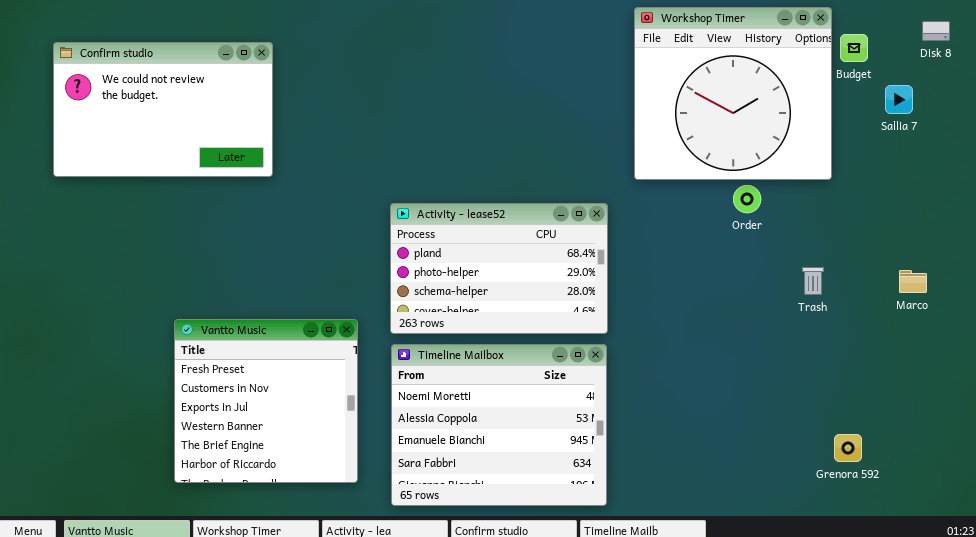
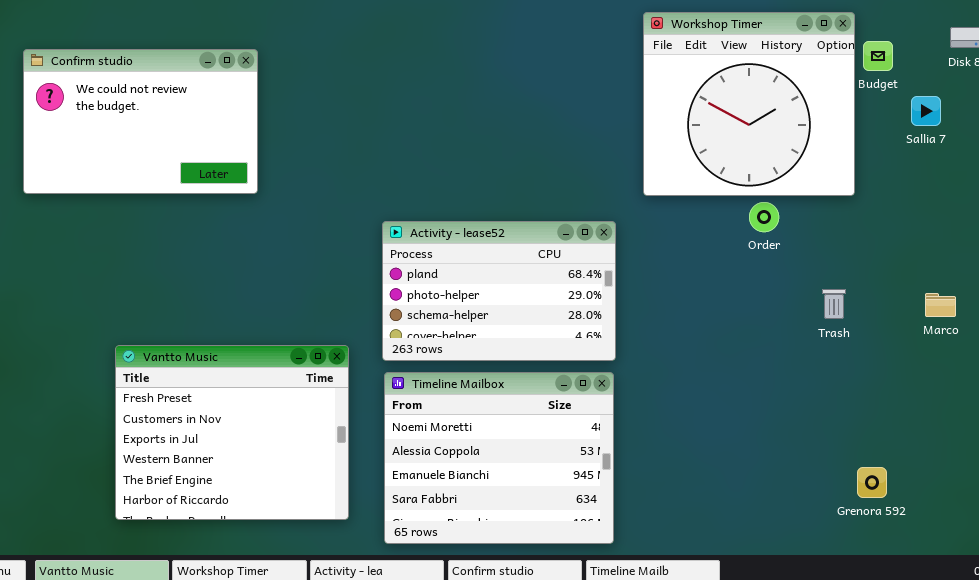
Vantto Music: [174,319,358,483] -> [115,345,349,520], resized

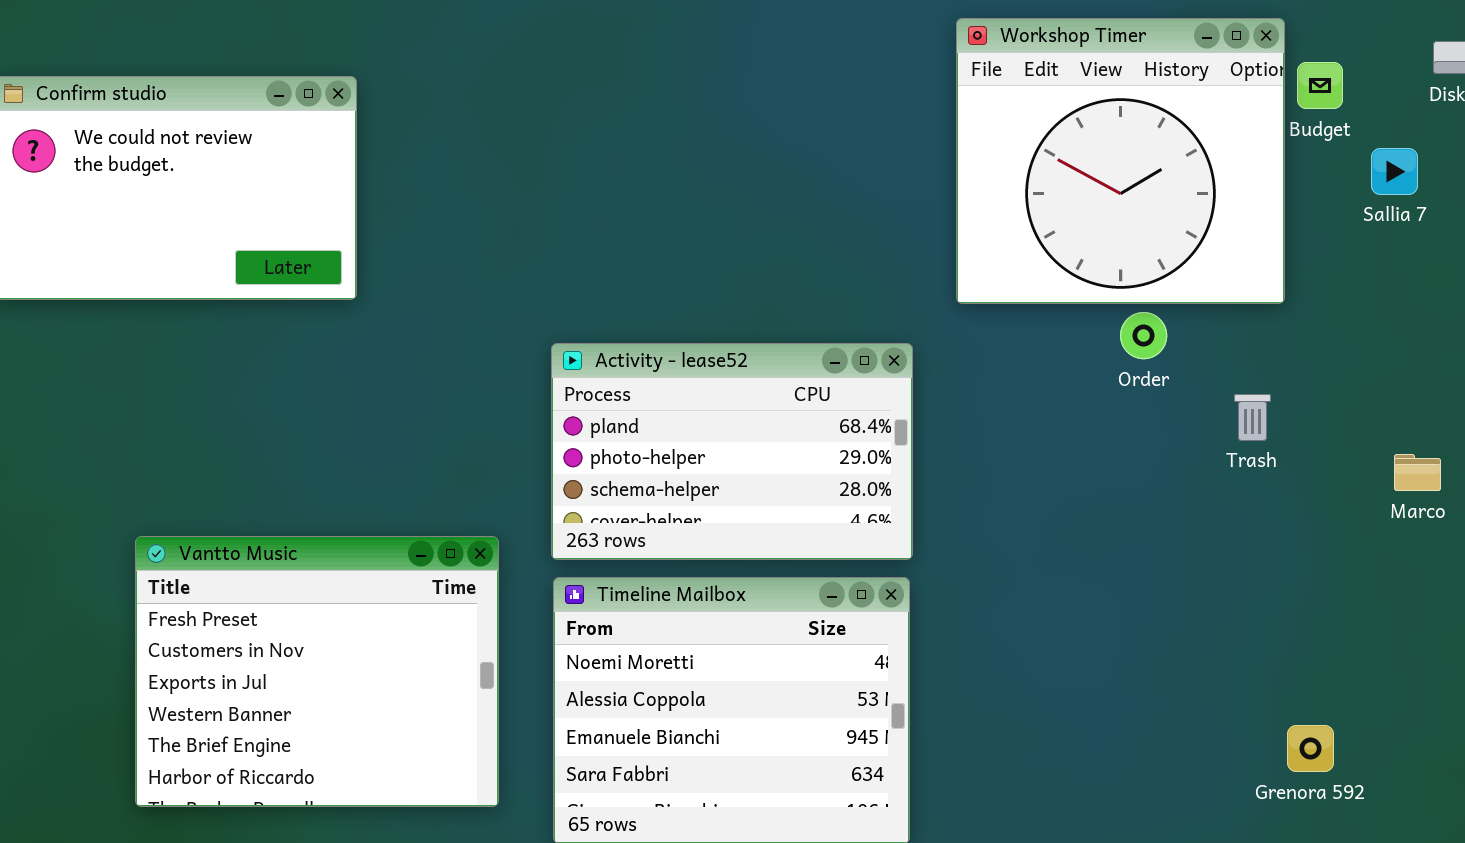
Trash: [822,289,846,319] -> [1234,394,1271,441], moved

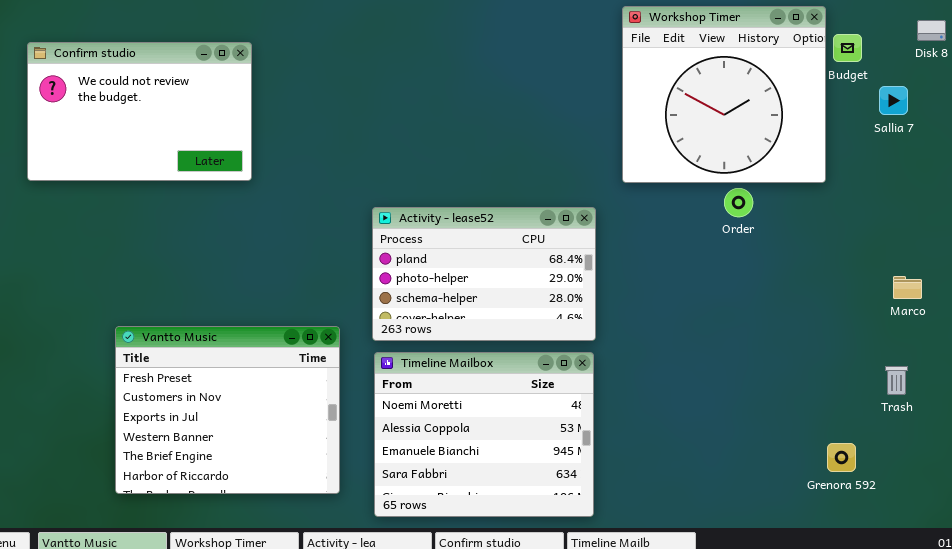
Trash: [1234,394,1271,441] -> [885,366,908,395], moved

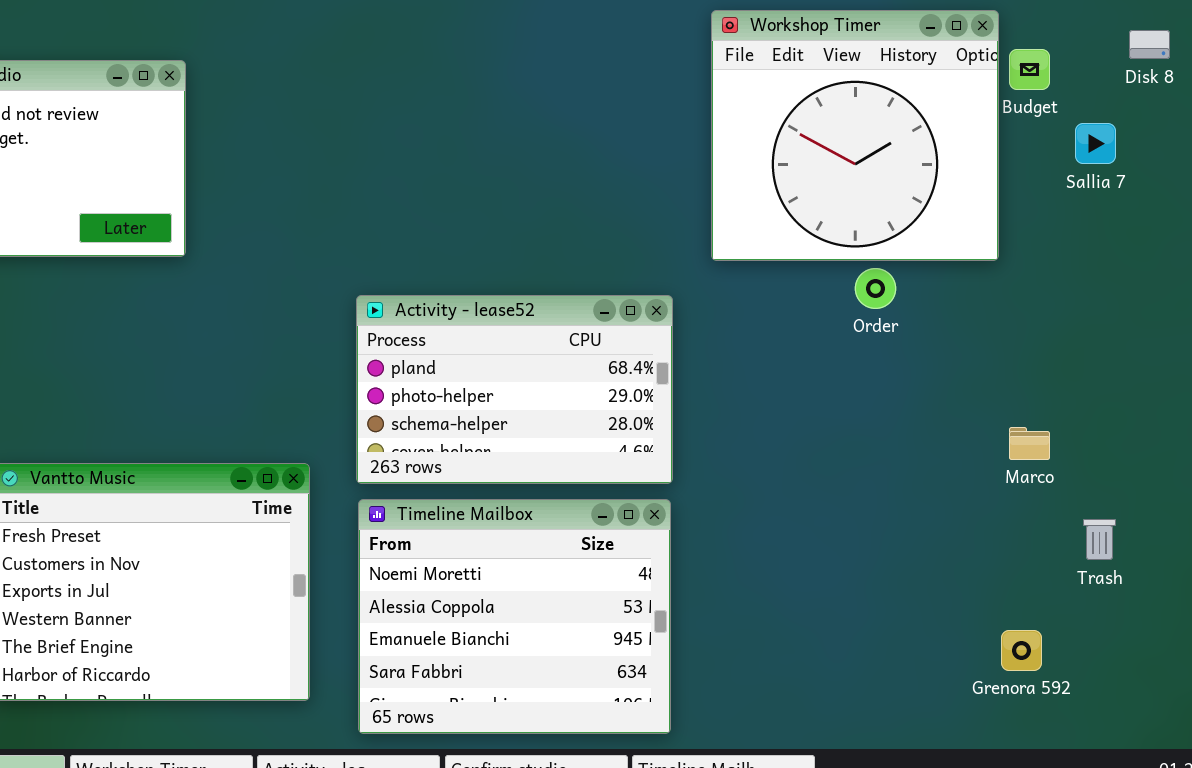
Marco: [893,276,922,299] -> [1009,427,1050,460], moved

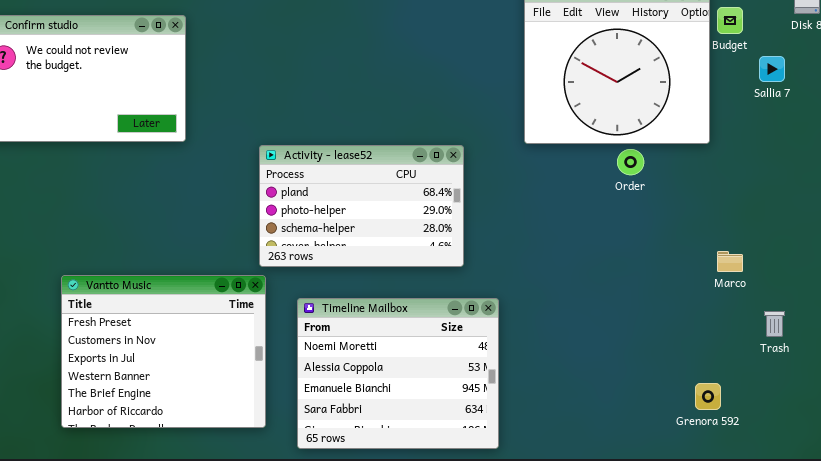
Activity - lease52: [356,295,673,484] -> [259,145,464,267], moved
Grenora 592: [1001,630,1042,671] -> [695,383,721,410], moved

